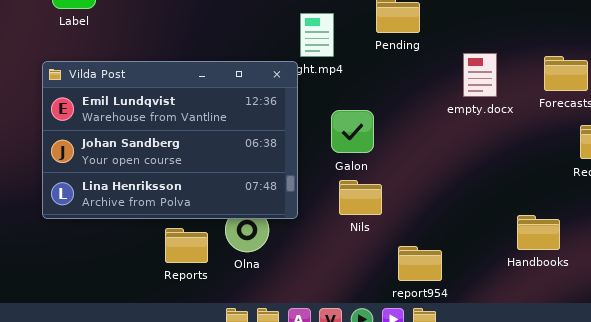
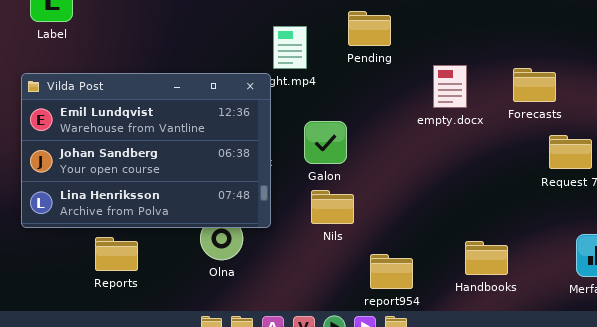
Handbooks: [517,215,560,250] -> [465,241,508,275], moved
Reports: [165,228,208,263] -> [95,237,138,271], moved

